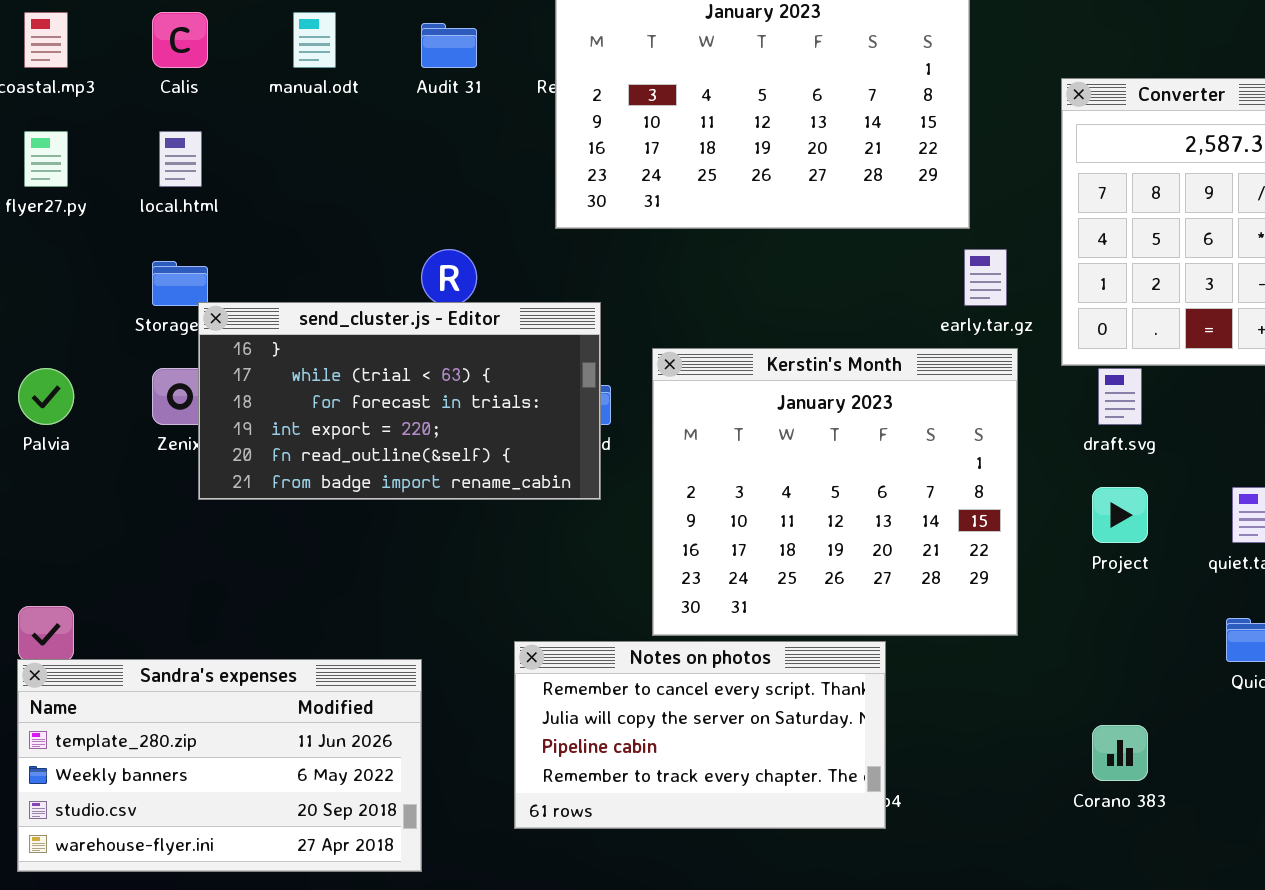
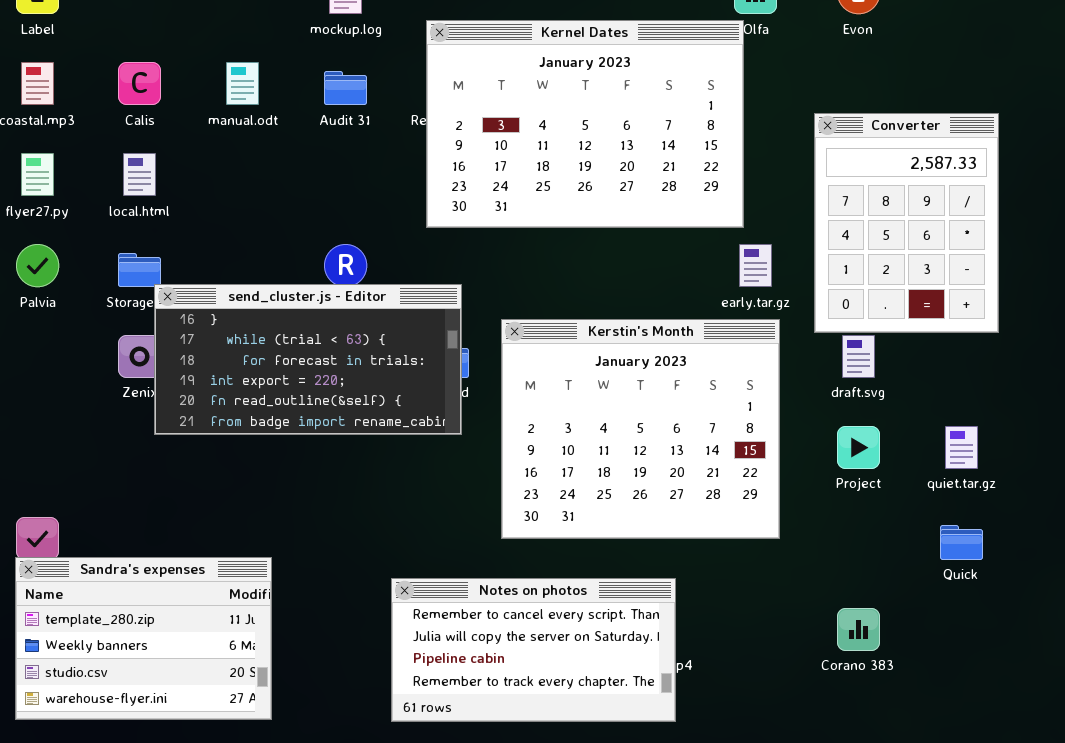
Palvia: [18,368,74,425] -> [16,244,59,287], moved
Notes on photos: [514,641,886,829] -> [391,578,676,722], moved
Sandra's expenses: [17,659,422,872] -> [15,557,272,720], resized

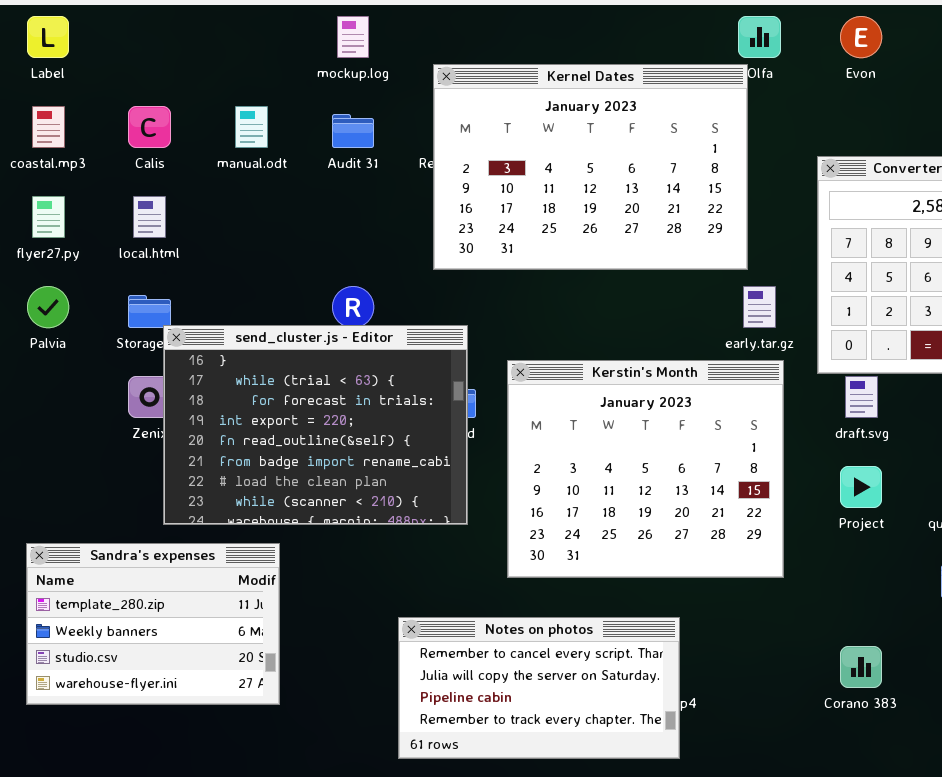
send_cluster.js - Editor: [154,284,462,435] -> [163,325,468,525], resized
Sandra's expenses: [15,557,272,720] -> [26,543,280,705], moved

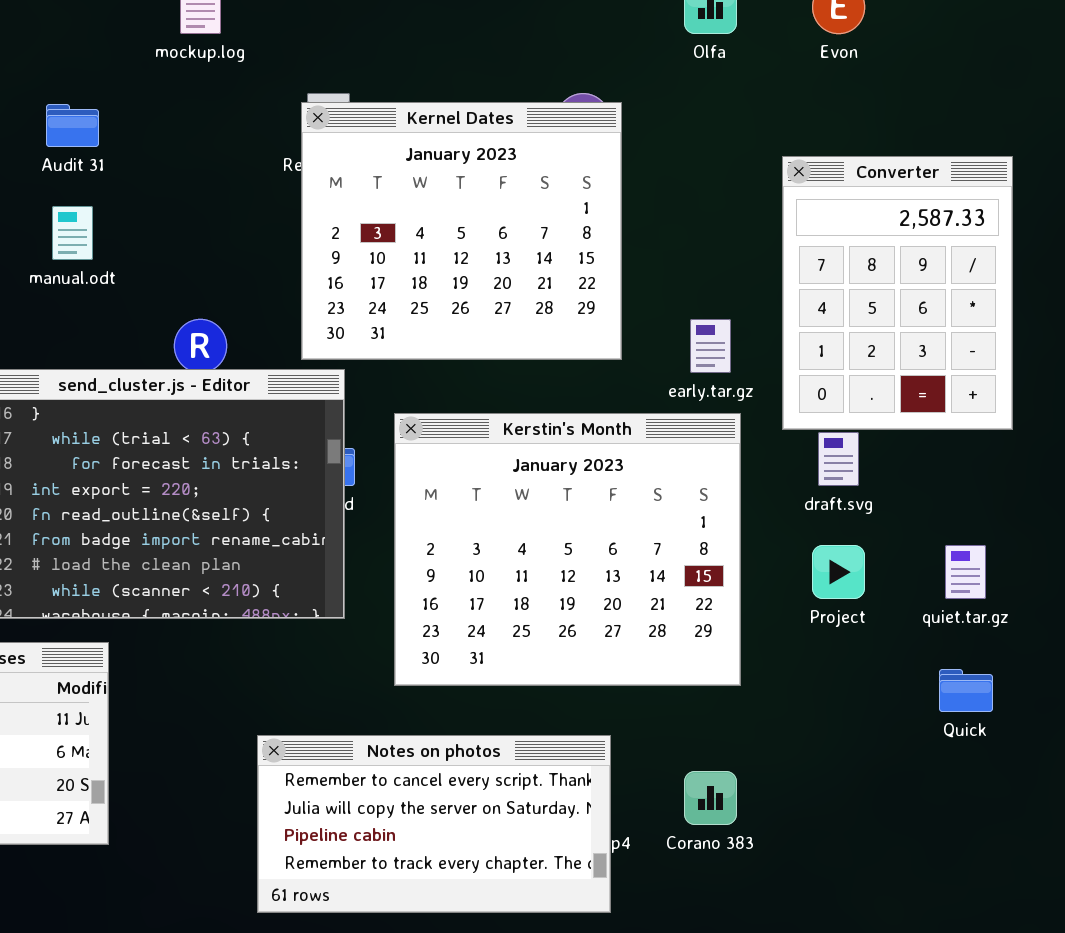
Kernel Dates: [433,64,748,270] -> [301,102,622,360], moved, resized
manual.odt: [235,106,268,148] -> [52,206,93,260], moved
Audit 31: [332,114,374,148] -> [46,104,99,147], moved
Corano 383: [840,646,882,688] -> [684,771,737,825], moved

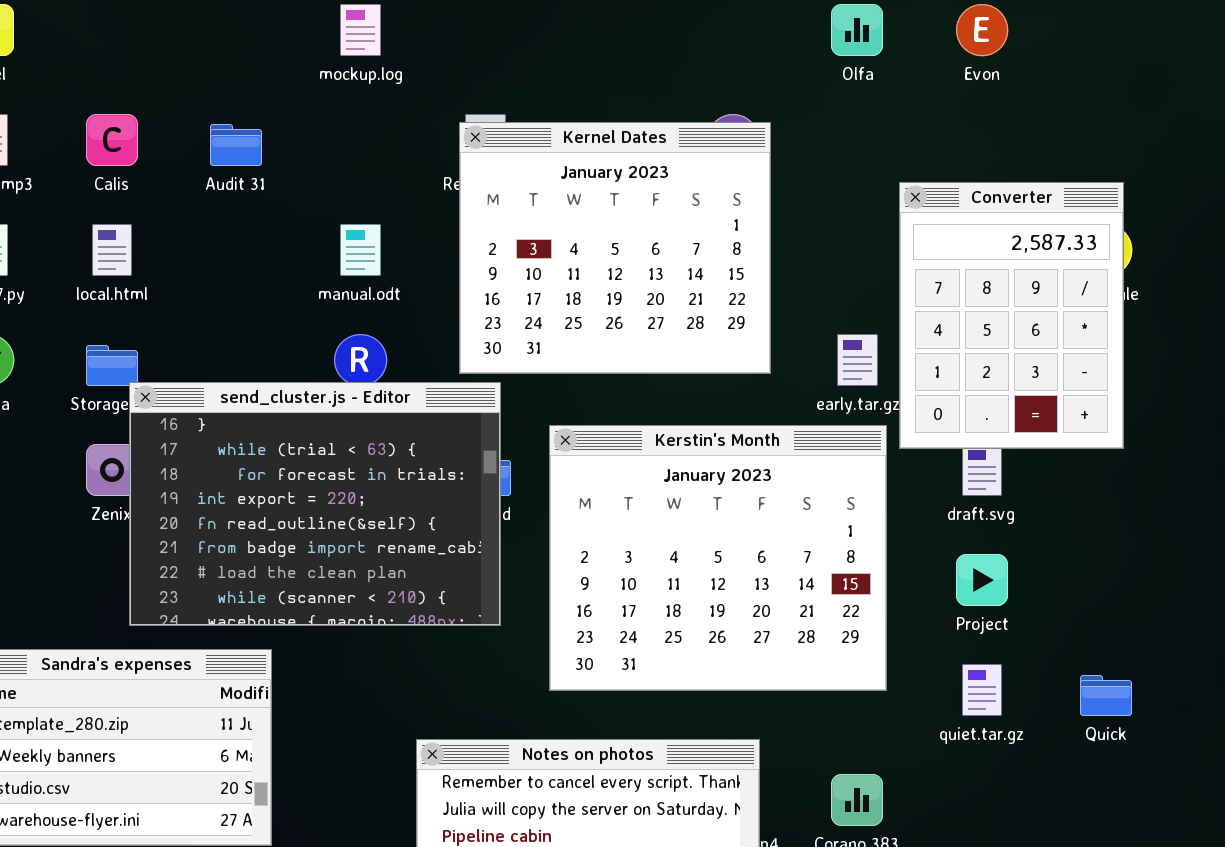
Converter: [782,156,1013,430] -> [899,182,1124,449], moved
manual.odt: [52,206,93,260] -> [340,224,381,276], moved
quiet.tar.gz: [945,545,986,599] -> [962,664,1002,716], moved

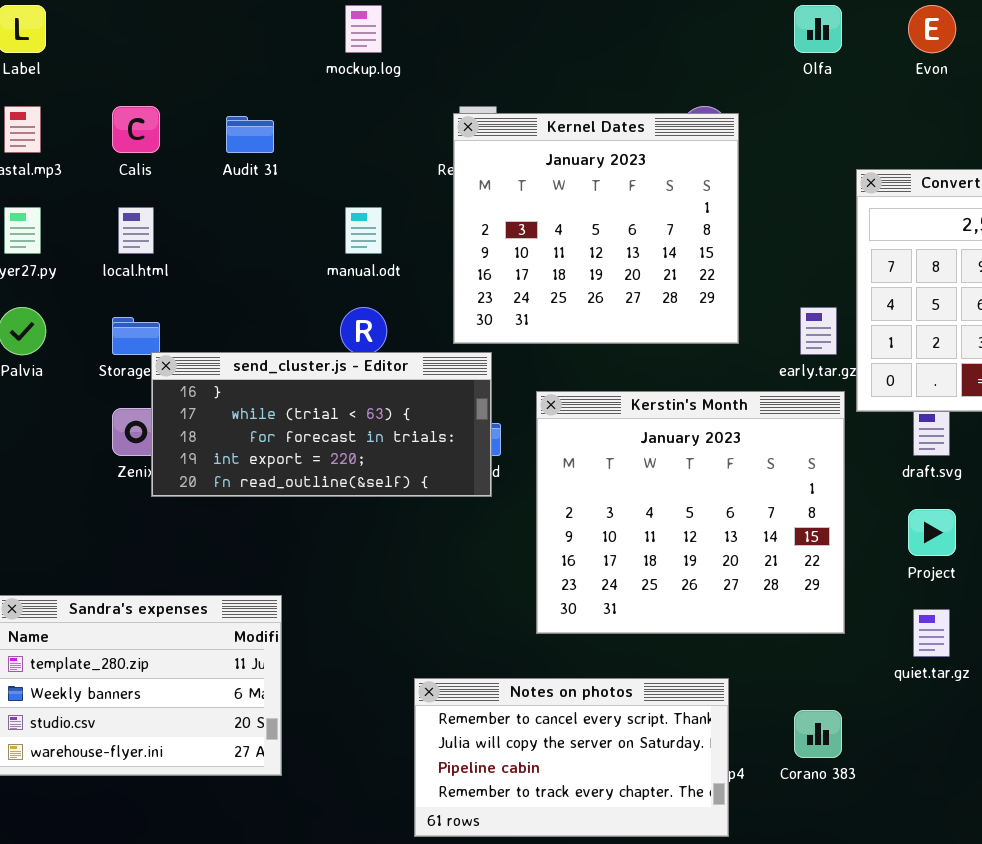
send_cluster.js - Editor: [129,382,501,626] -> [151,352,492,497], resized

